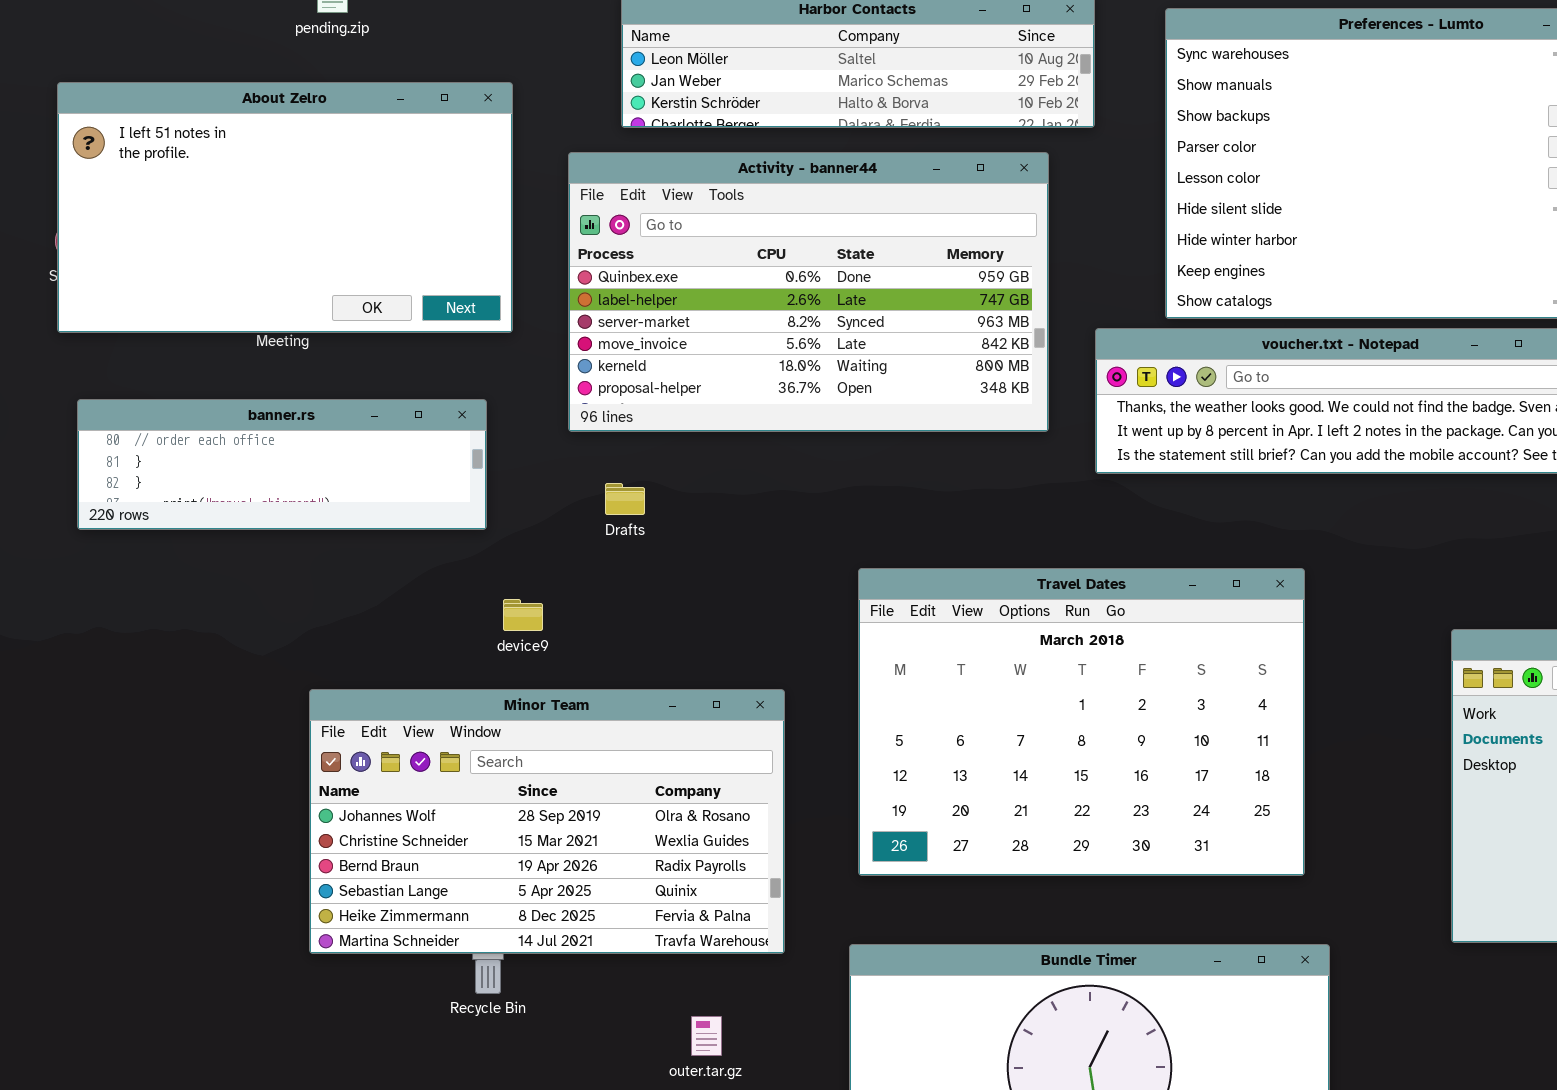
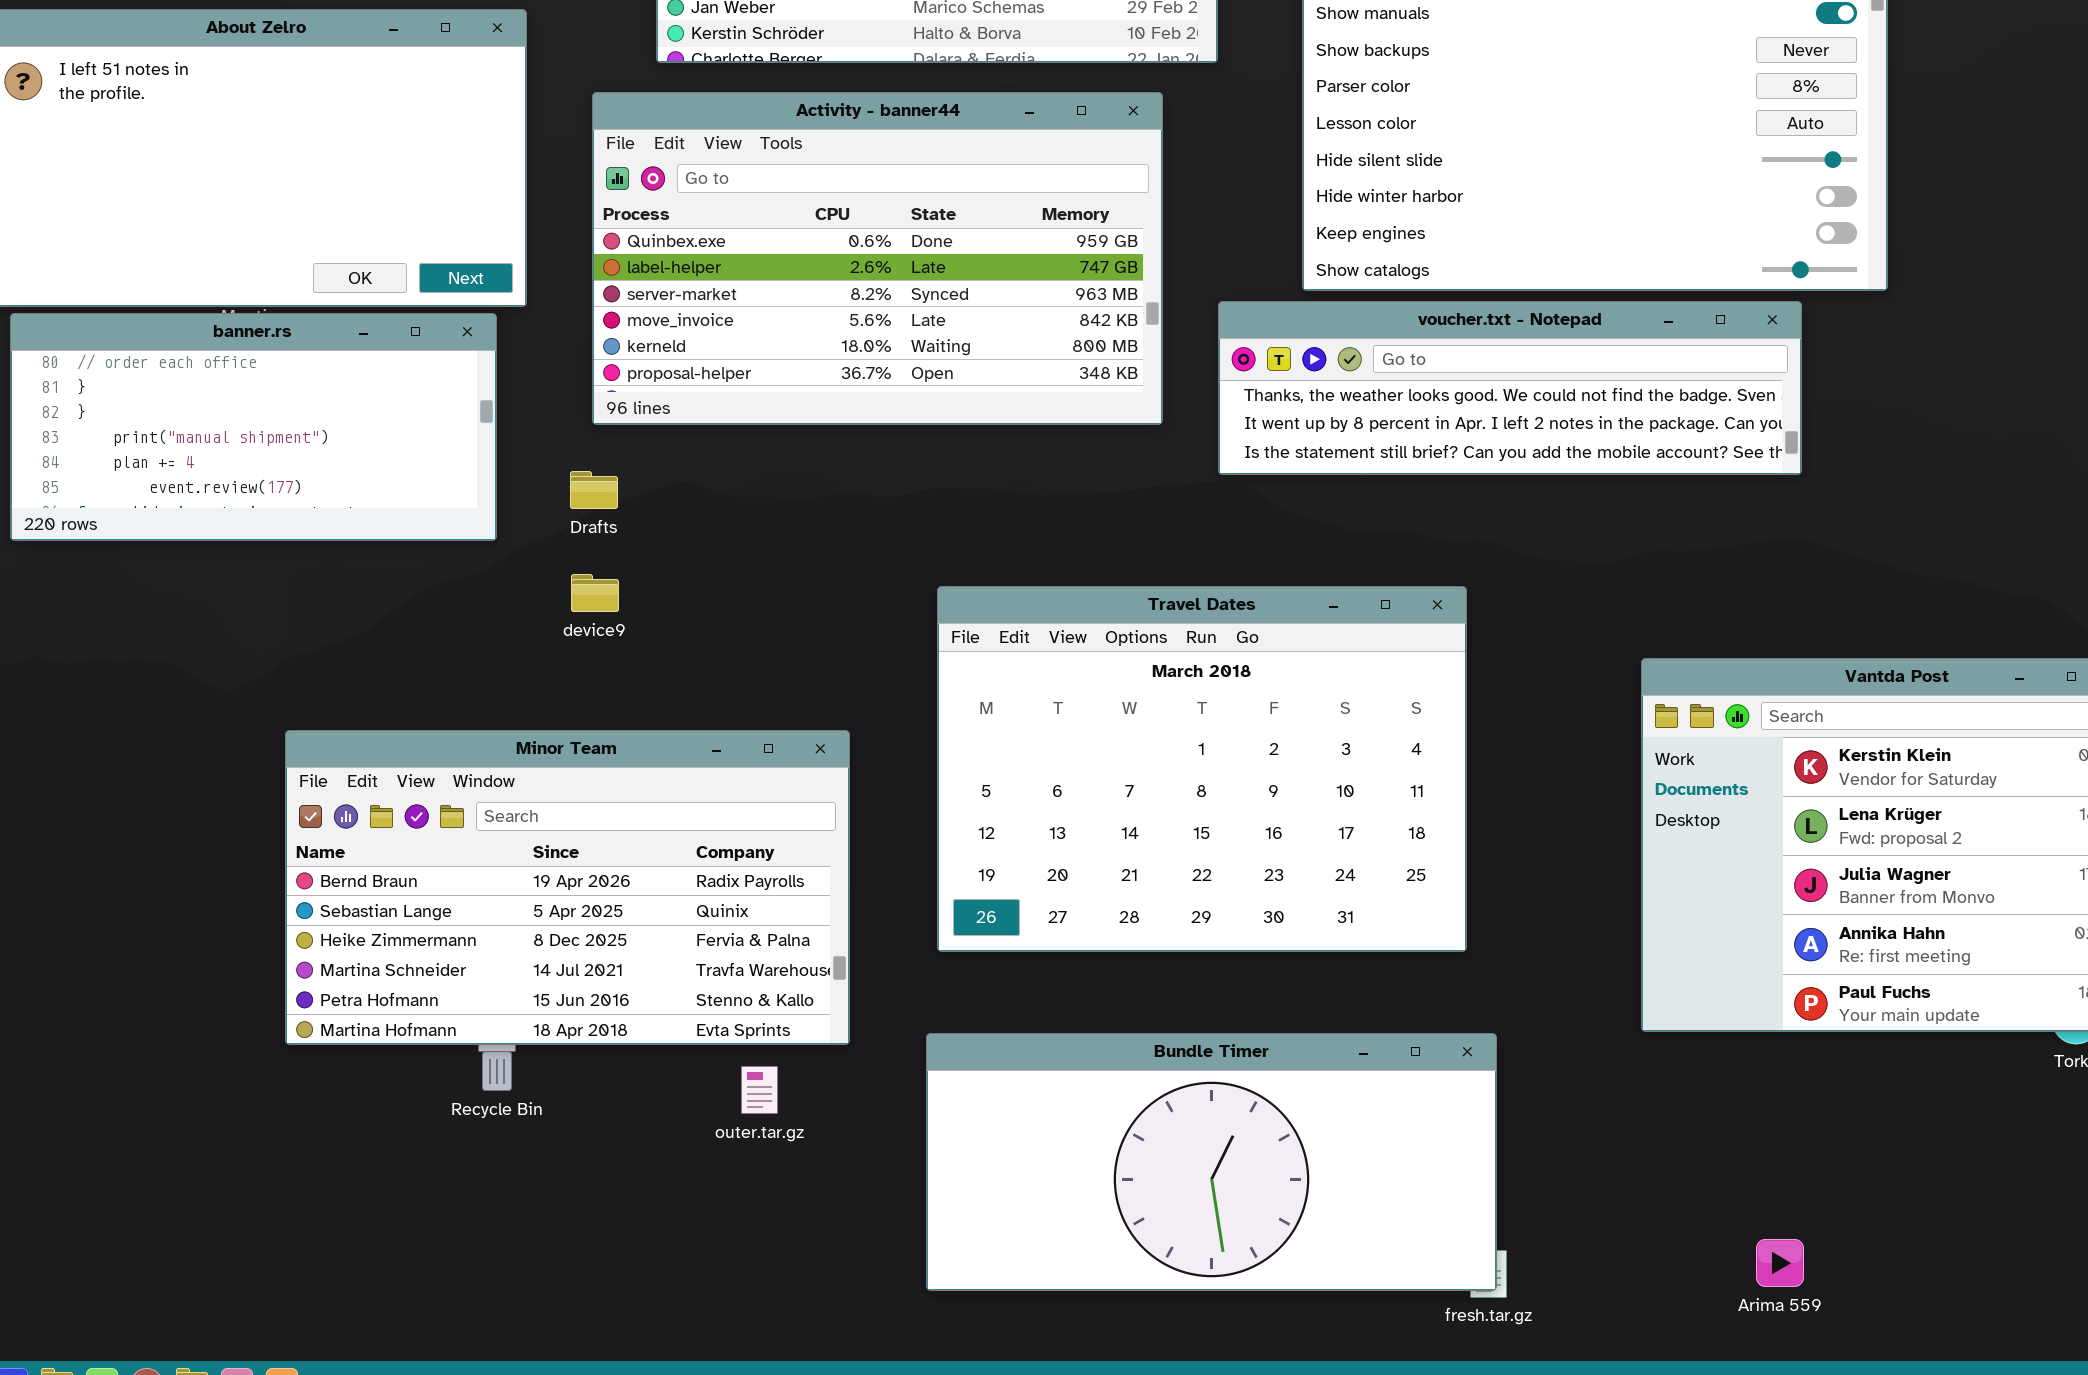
banner.rs: [77,399,487,530] -> [10,313,497,541], resized
Drafts: [605,483,645,515] -> [570,471,618,509], moved
device9: [503,599,543,631] -> [571,574,619,612], moved
Minor Team: [309,689,785,954] -> [285,730,850,1045], scrolled down 2 rows
outer.tar.gz: [691,1016,722,1056] -> [741,1066,778,1114], moved

